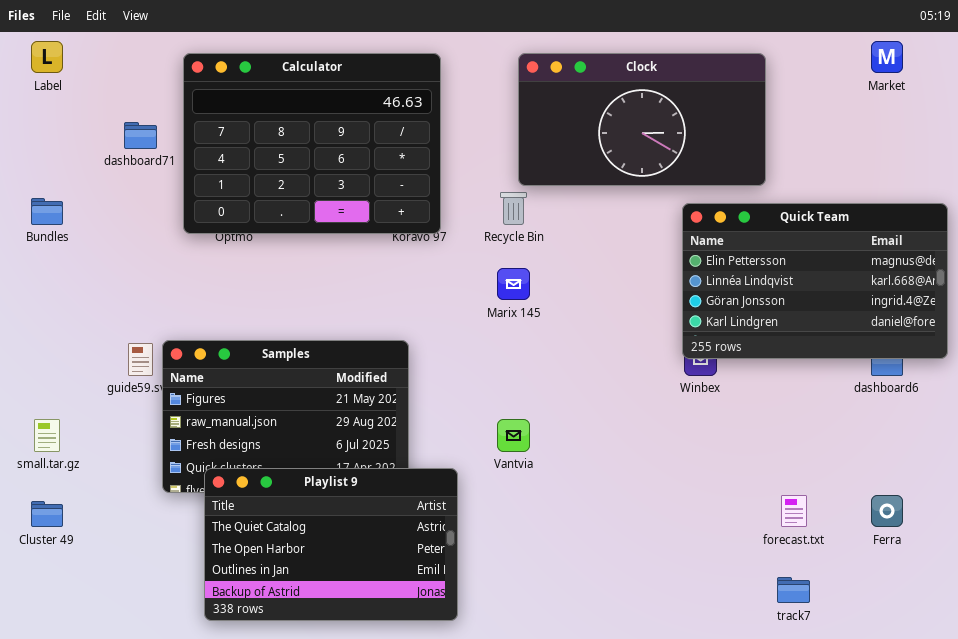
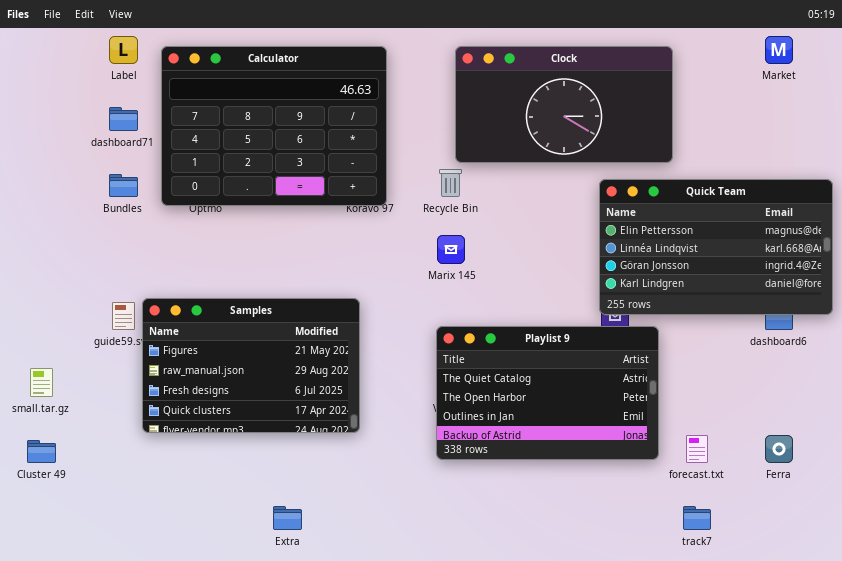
Label: [31,41,63,73] -> [109,36,138,64], moved
Bundles: [31,198,63,225] -> [109,174,138,197], moved
Playlist 9: [204,468,458,621] -> [436,326,659,460], moved

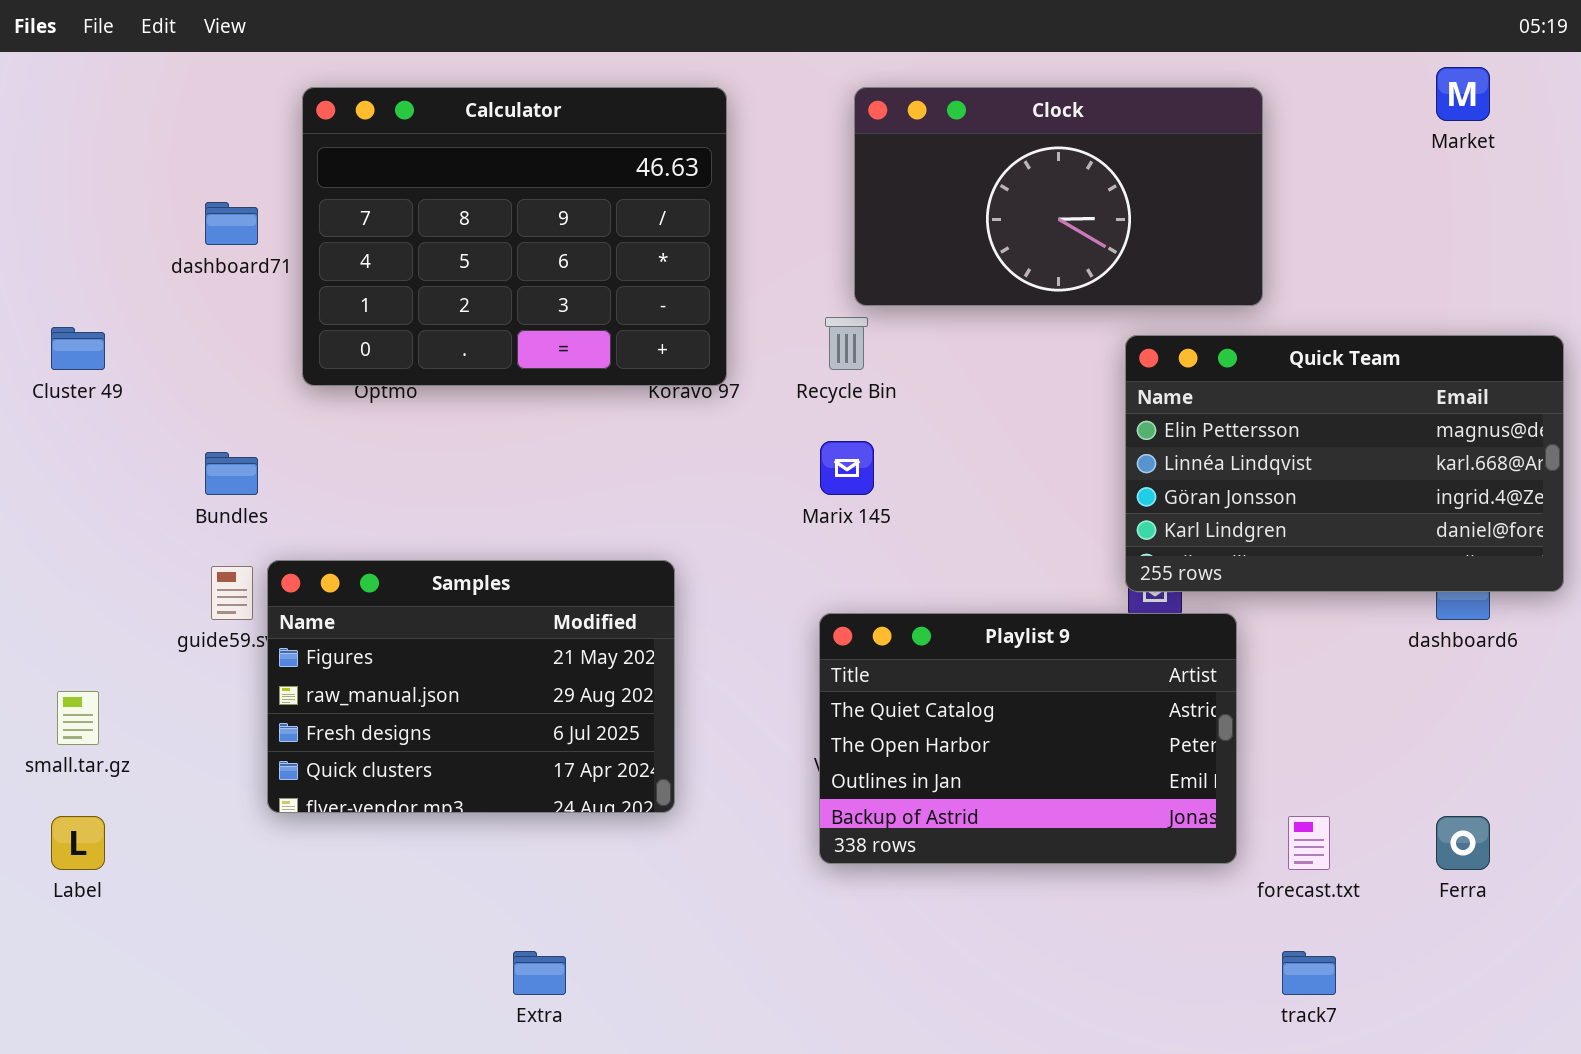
Label: [109,36,138,64] -> [51,816,105,870], moved
Bundles: [109,174,138,197] -> [205,452,258,495], moved
Cluster 49: [27,440,56,463] -> [51,327,105,370], moved

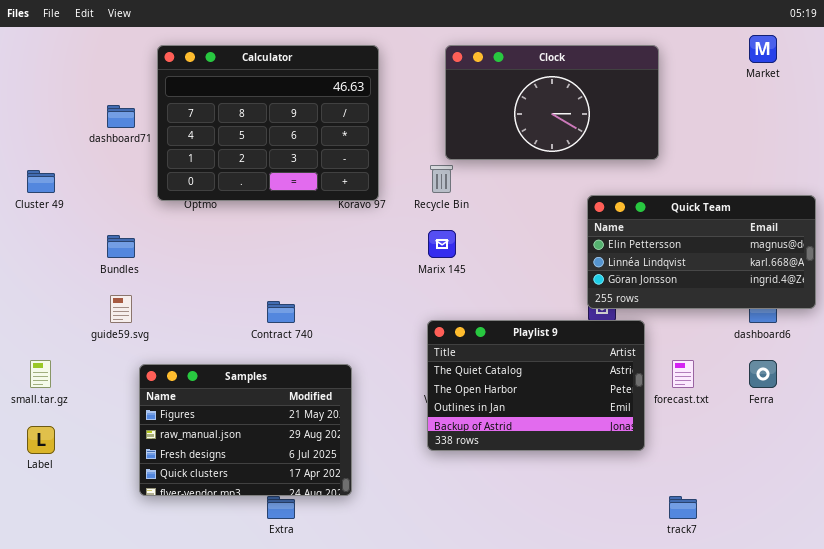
Quick Team: [1125,335,1564,592] -> [587,195,816,309], resized
Samples: [267,560,675,813] -> [139,364,352,496], moved
forecast.txt: [1288,816,1330,870] -> [672,360,694,388], moved
Ferra: [1436,816,1490,870] -> [749,360,777,388], moved

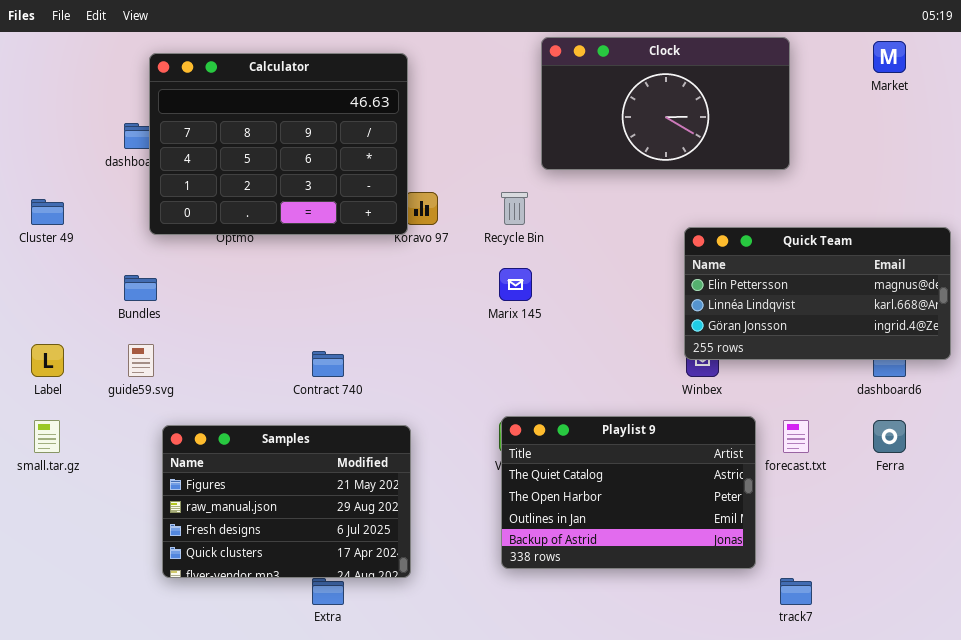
Calculator: [157,45,379,201] -> [149,53,408,235], moved
Clock: [445,45,659,160] -> [541,37,790,170], moved
Playlist 9: [427,320,645,451] -> [501,416,756,569], moved
Label: [27,426,55,454] -> [31,344,64,377], moved

